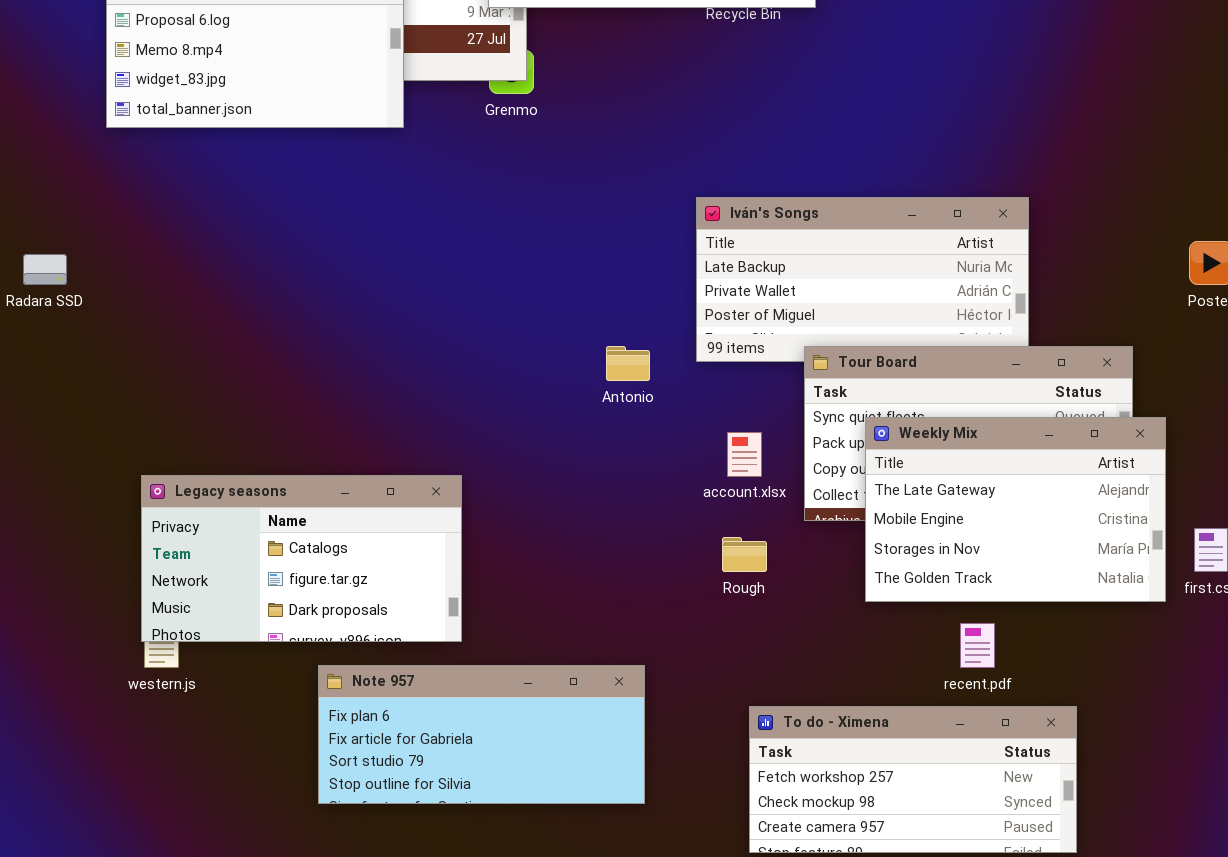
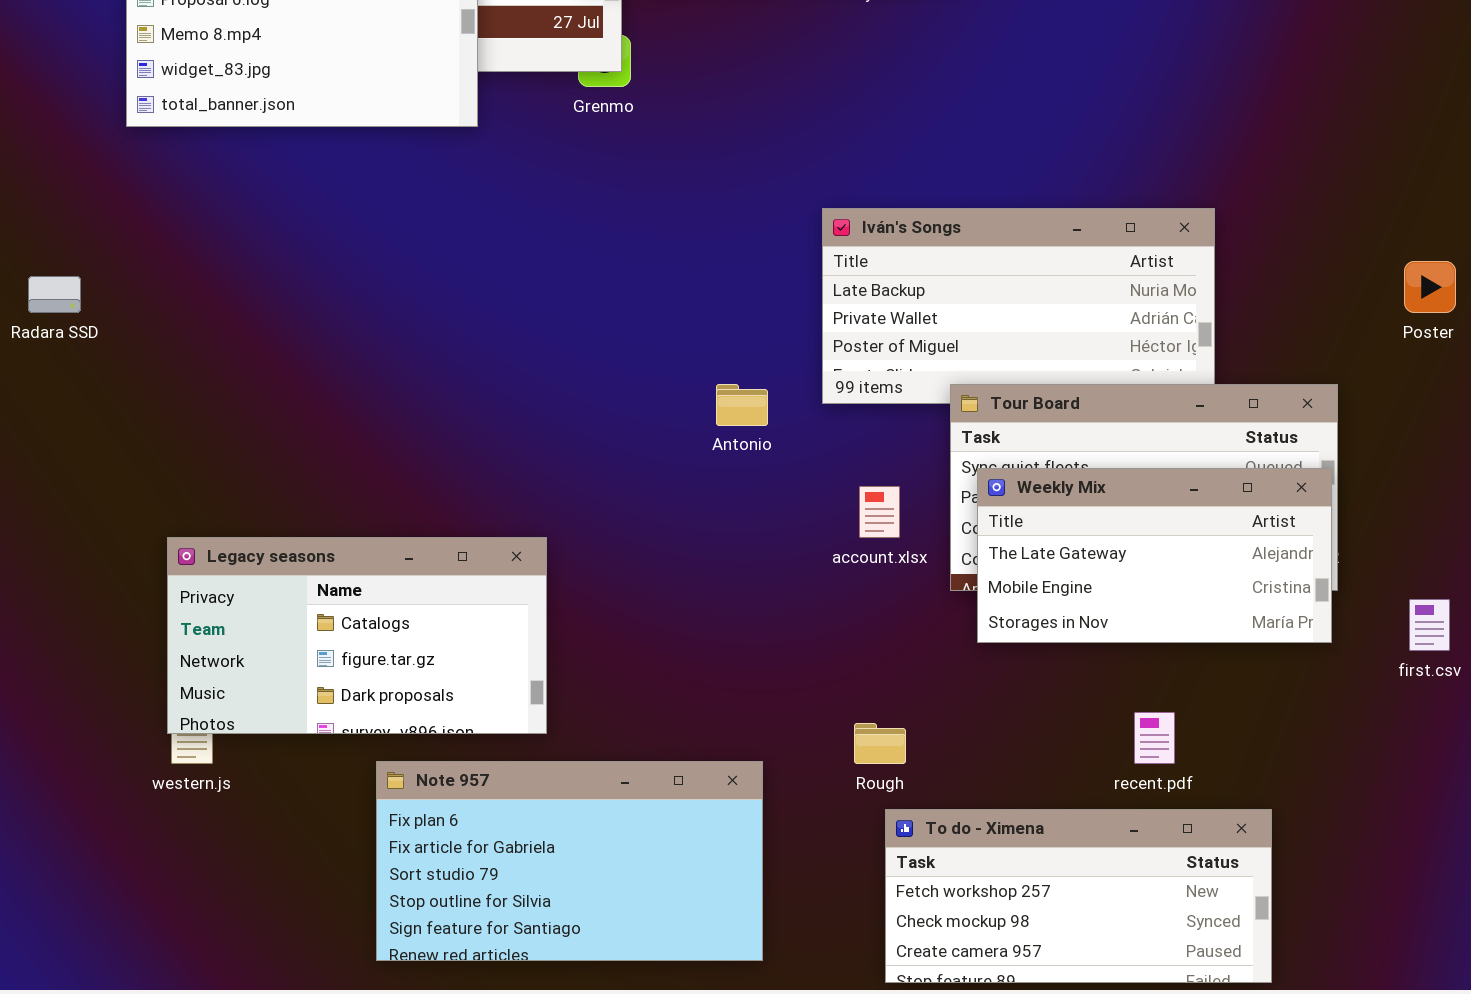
Weekly Mix: [865,417,1166,602] -> [977,468,1332,643], moved, resized
Rough: [722,537,767,572] -> [854,723,906,764], moved
Note 957: [318,665,645,804] -> [376,761,763,961], resized

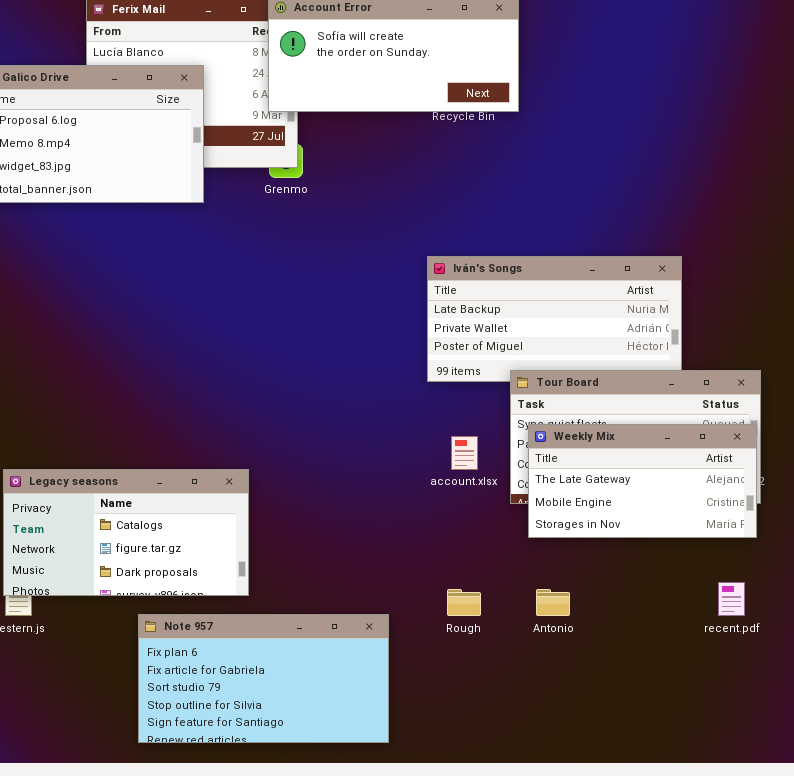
Antonio: [716,384,768,426] -> [536,589,570,616], moved
recent.pdf: [1134,712,1175,764] -> [718,582,745,616], moved
To do - Ximena: [885,809,1272,983] -> none, closed

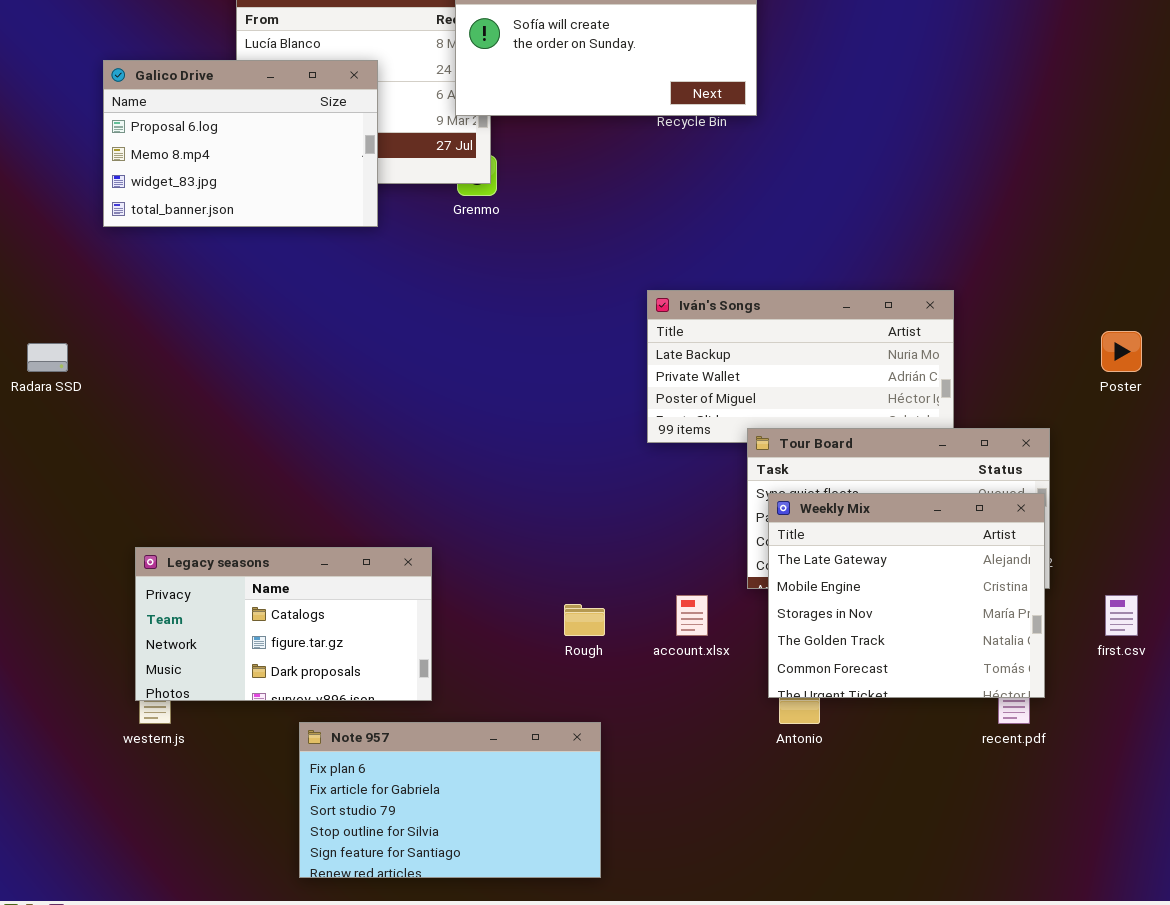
Weekly Mix: [528,424,757,538] -> [768,493,1045,698], resized
account.xlsx: [451,436,478,470] -> [676,595,708,636], moved
Rough: [447,589,481,616] -> [564,604,605,636], moved

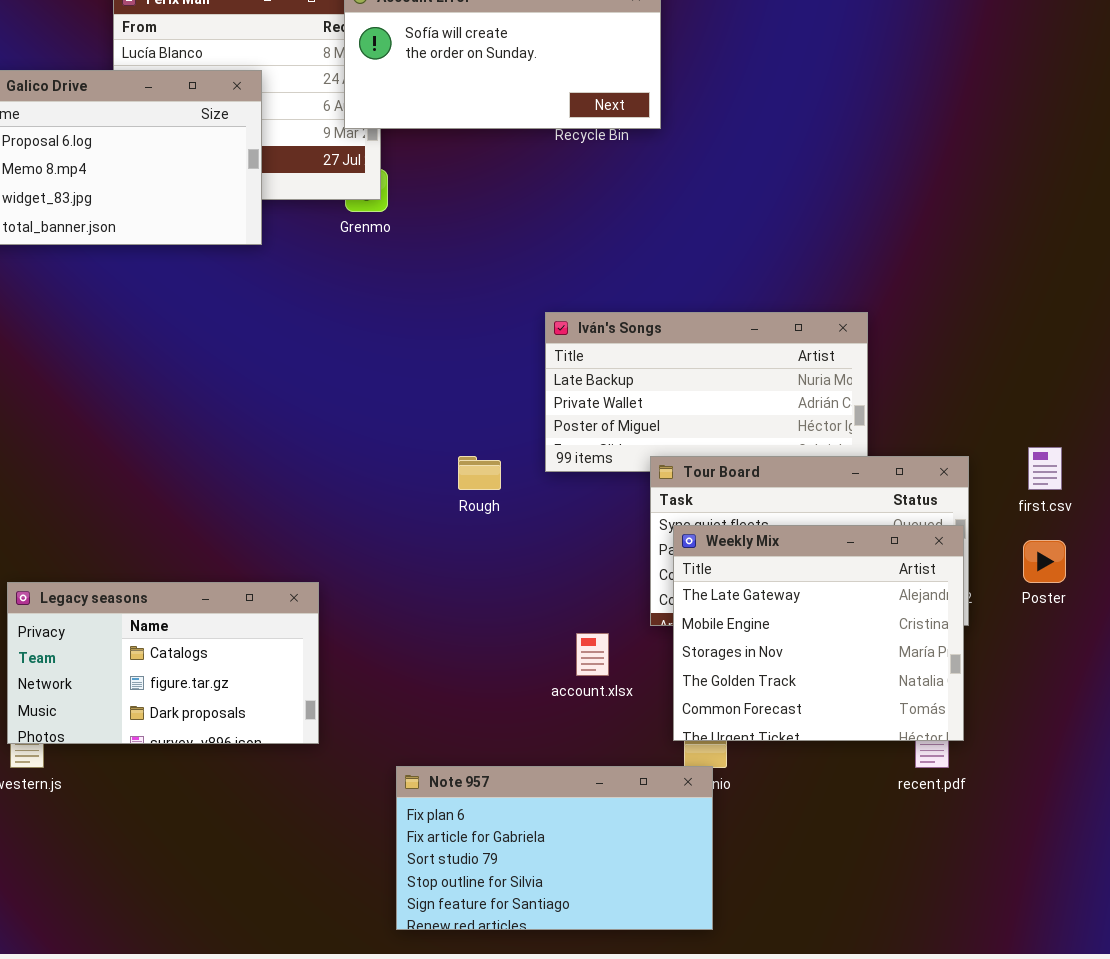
Poster: [1101,331,1142,372] -> [1023,540,1066,583], moved
first.csv: [1105,595,1138,636] -> [1028,447,1062,490], moved
Rough: [564,604,605,636] -> [458,456,501,490], moved
Note 957: [299,722,601,878] -> [396,766,713,930], moved

